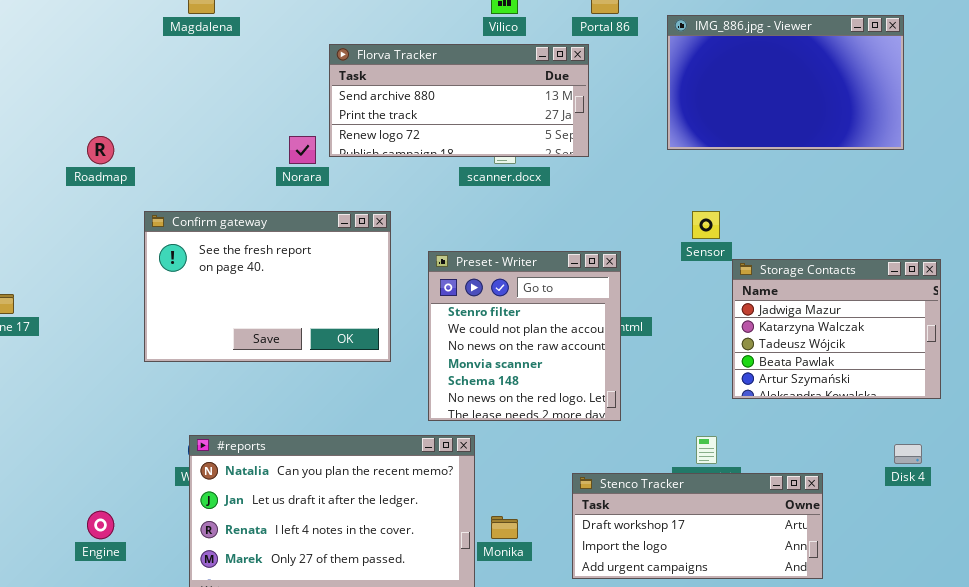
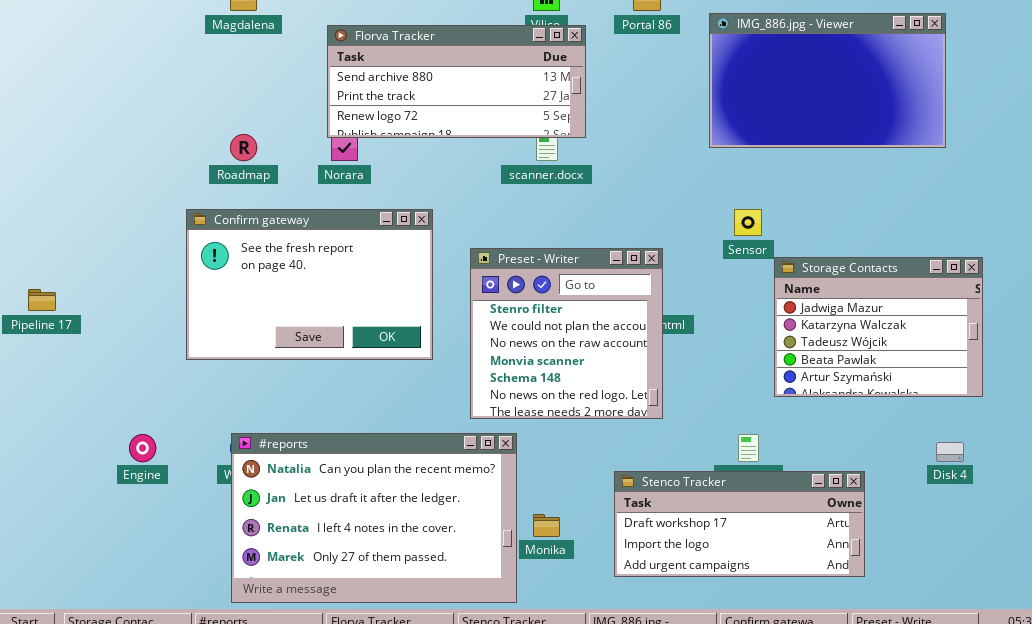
Florva Tracker: [329,44,589,157] -> [327,25,586,138], moved
Roadmap: [87,136,114,164] -> [230,134,257,161], moved
Engine: [87,511,114,539] -> [129,434,156,462], moved

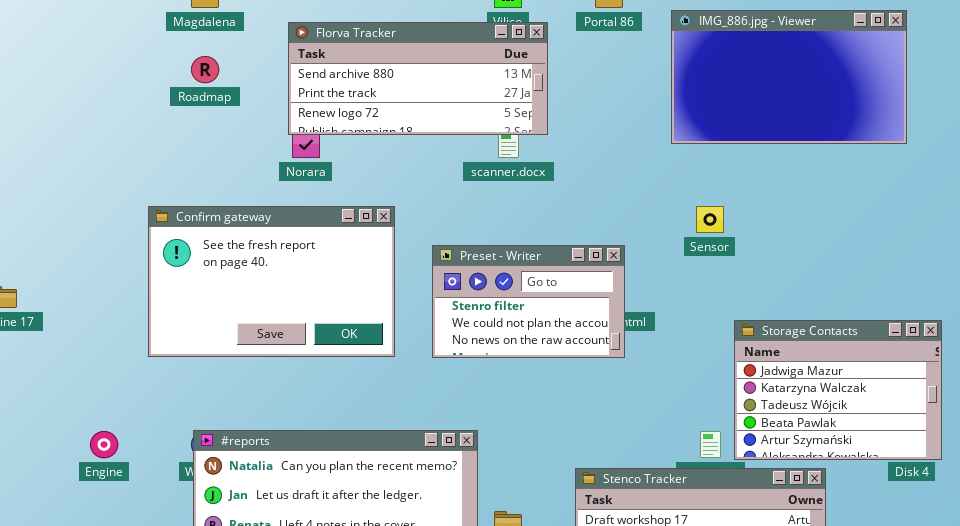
Roadmap: [230,134,257,161] -> [191,56,219,83], moved
Preset - Writer: [470,248,663,419] -> [432,245,625,358], resized
Storage Contacts: [774,257,983,397] -> [734,320,942,460], moved

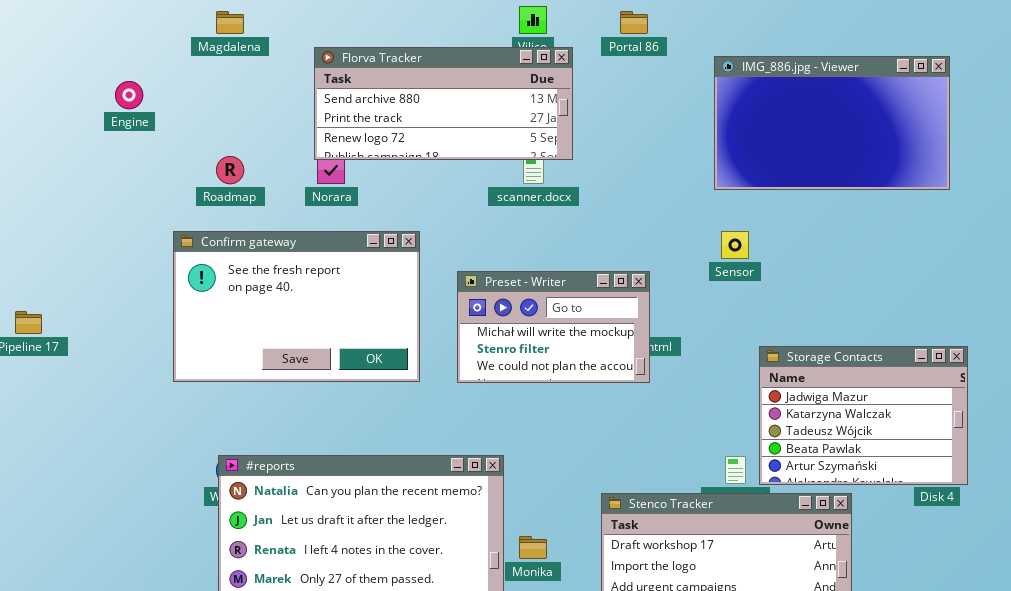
IMG_886.jpg - Viewer: [671,10,907,144] -> [714,56,950,190], moved
Roadmap: [191,56,219,83] -> [216,156,244,184], moved
Preset - Writer: [432,245,625,358] -> [457,271,650,383], scrolled up 1 row
Engine: [90,431,118,458] -> [115,81,143,109], moved

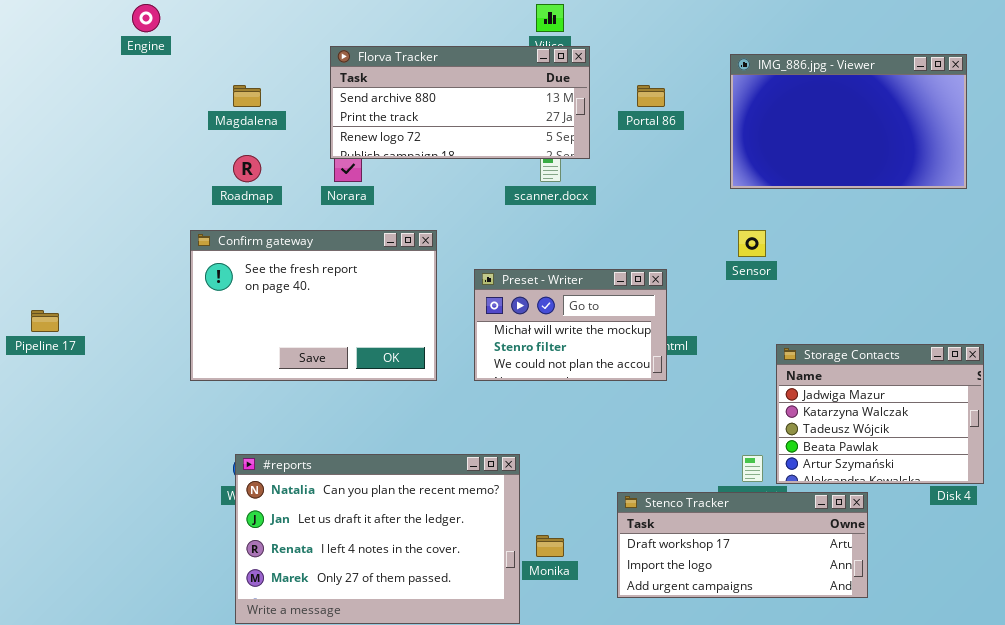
Magdalena: [216,11,244,34] -> [233,85,261,107], moved
Portal 86: [620,11,648,34] -> [637,85,665,107], moved
Engine: [115,81,143,109] -> [132,4,160,32], moved

